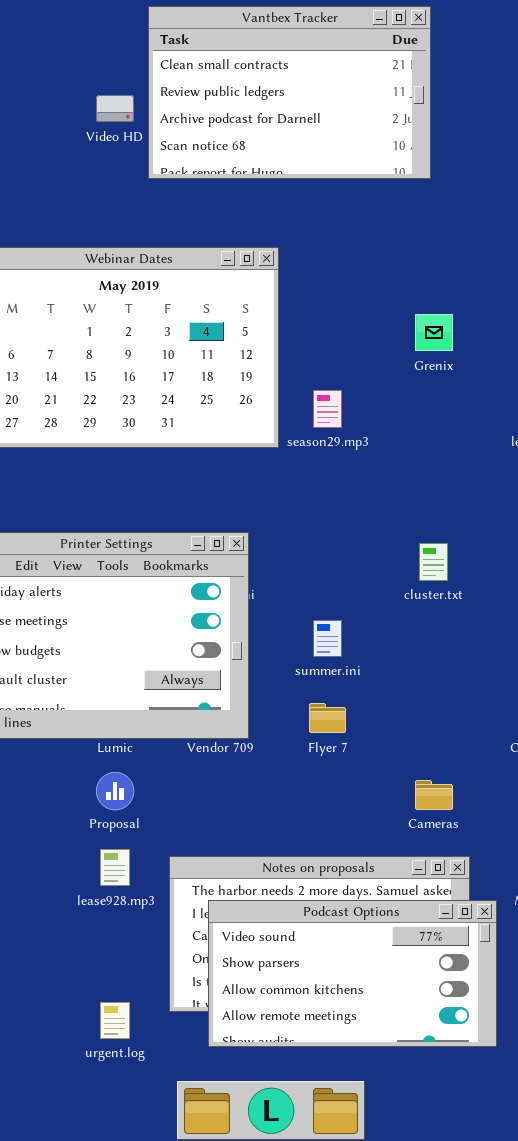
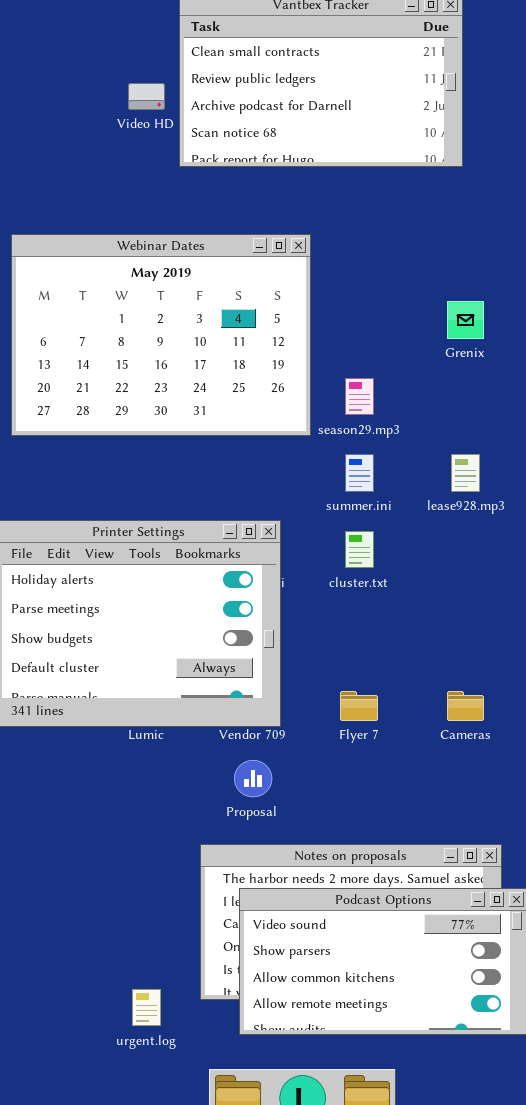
cluster.txt: [419,543,448,581] -> [345,531,374,568], moved
summer.ini: [313,620,342,657] -> [345,454,374,492], moved
Proposal: [96,772,134,810] -> [234,760,272,797], moved
Cameras: [415,780,453,810] -> [447,691,484,721], moved
lease928.mp3: [100,849,130,886] -> [451,454,480,492], moved

